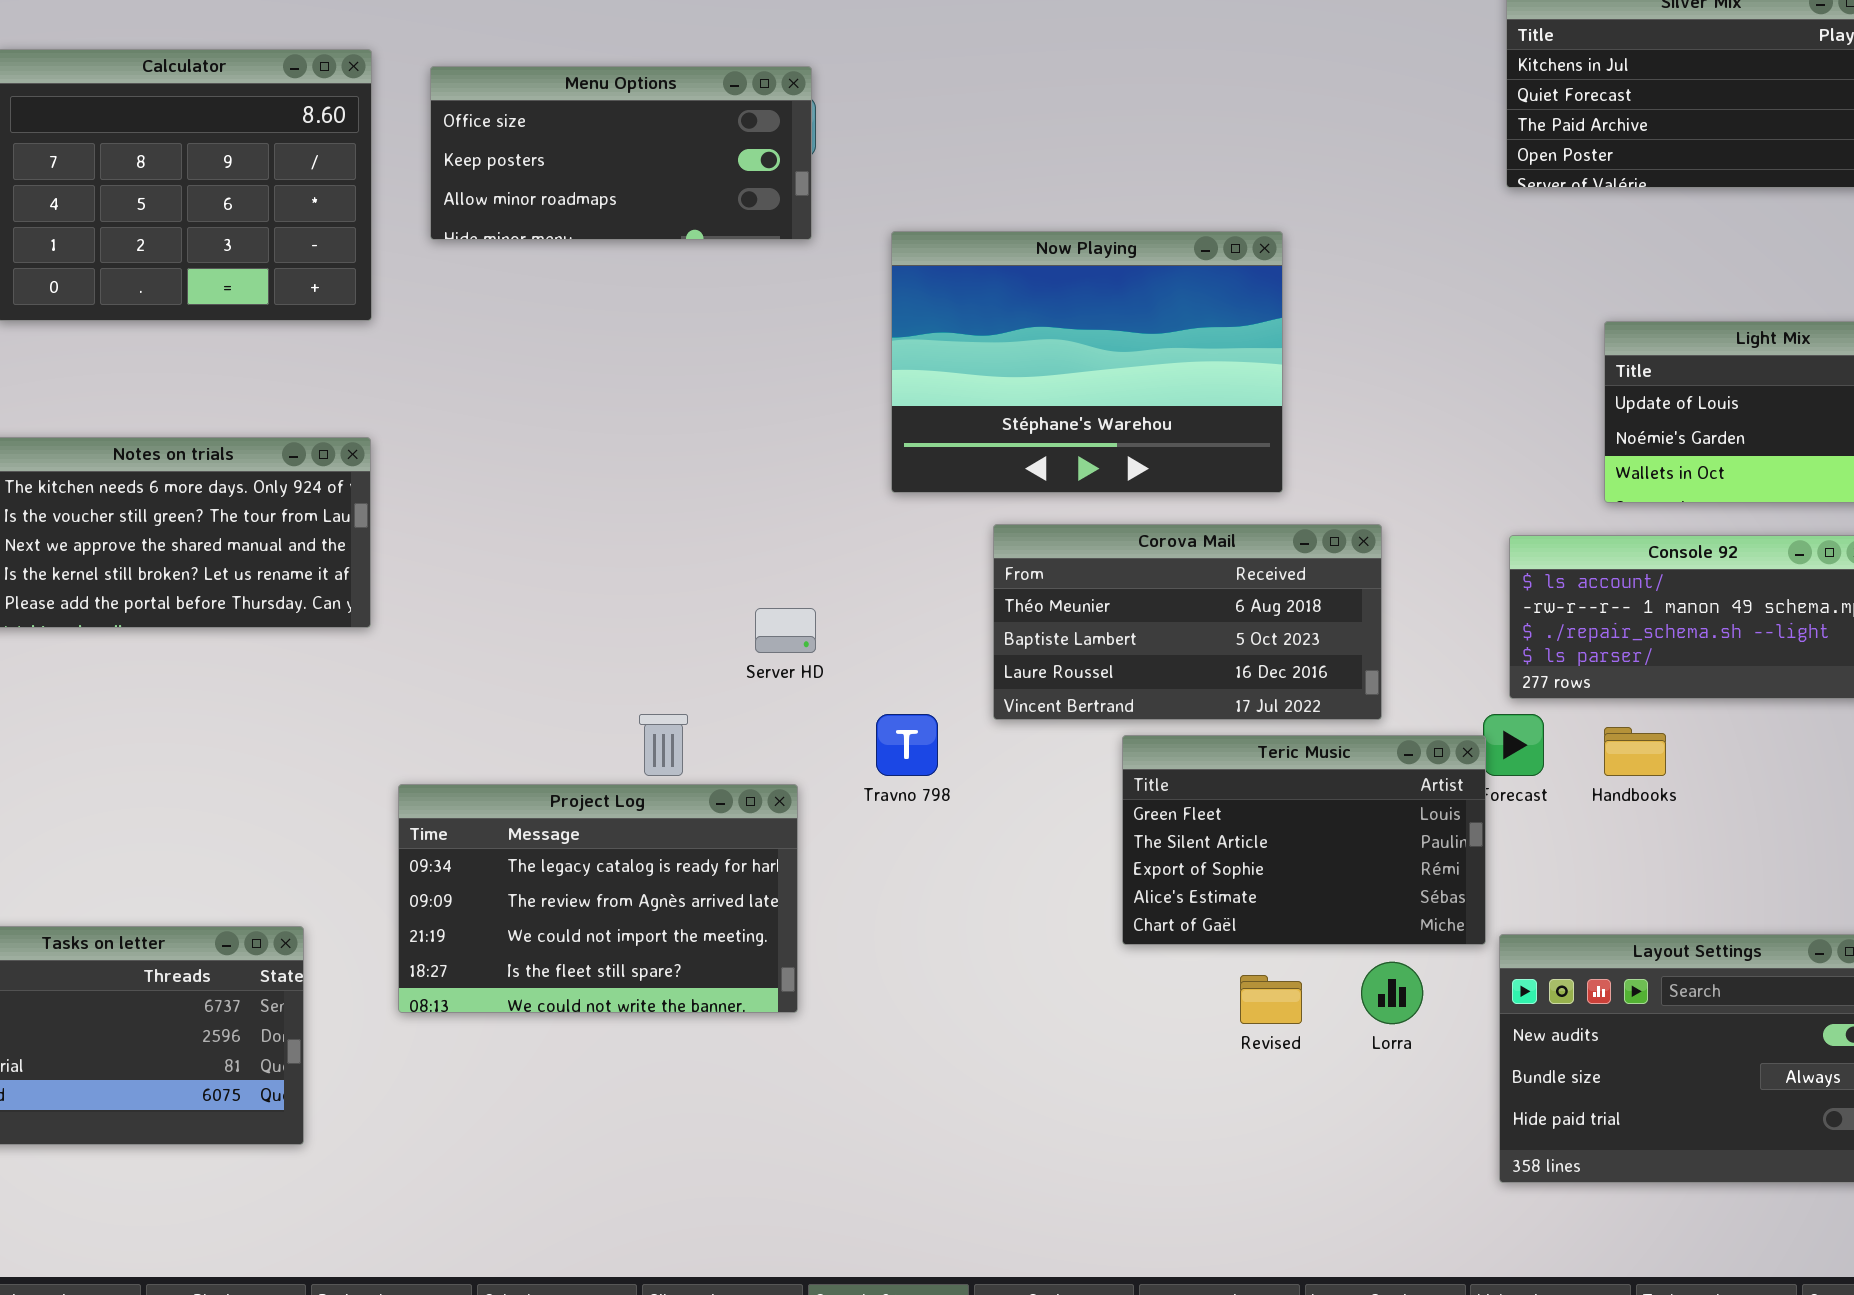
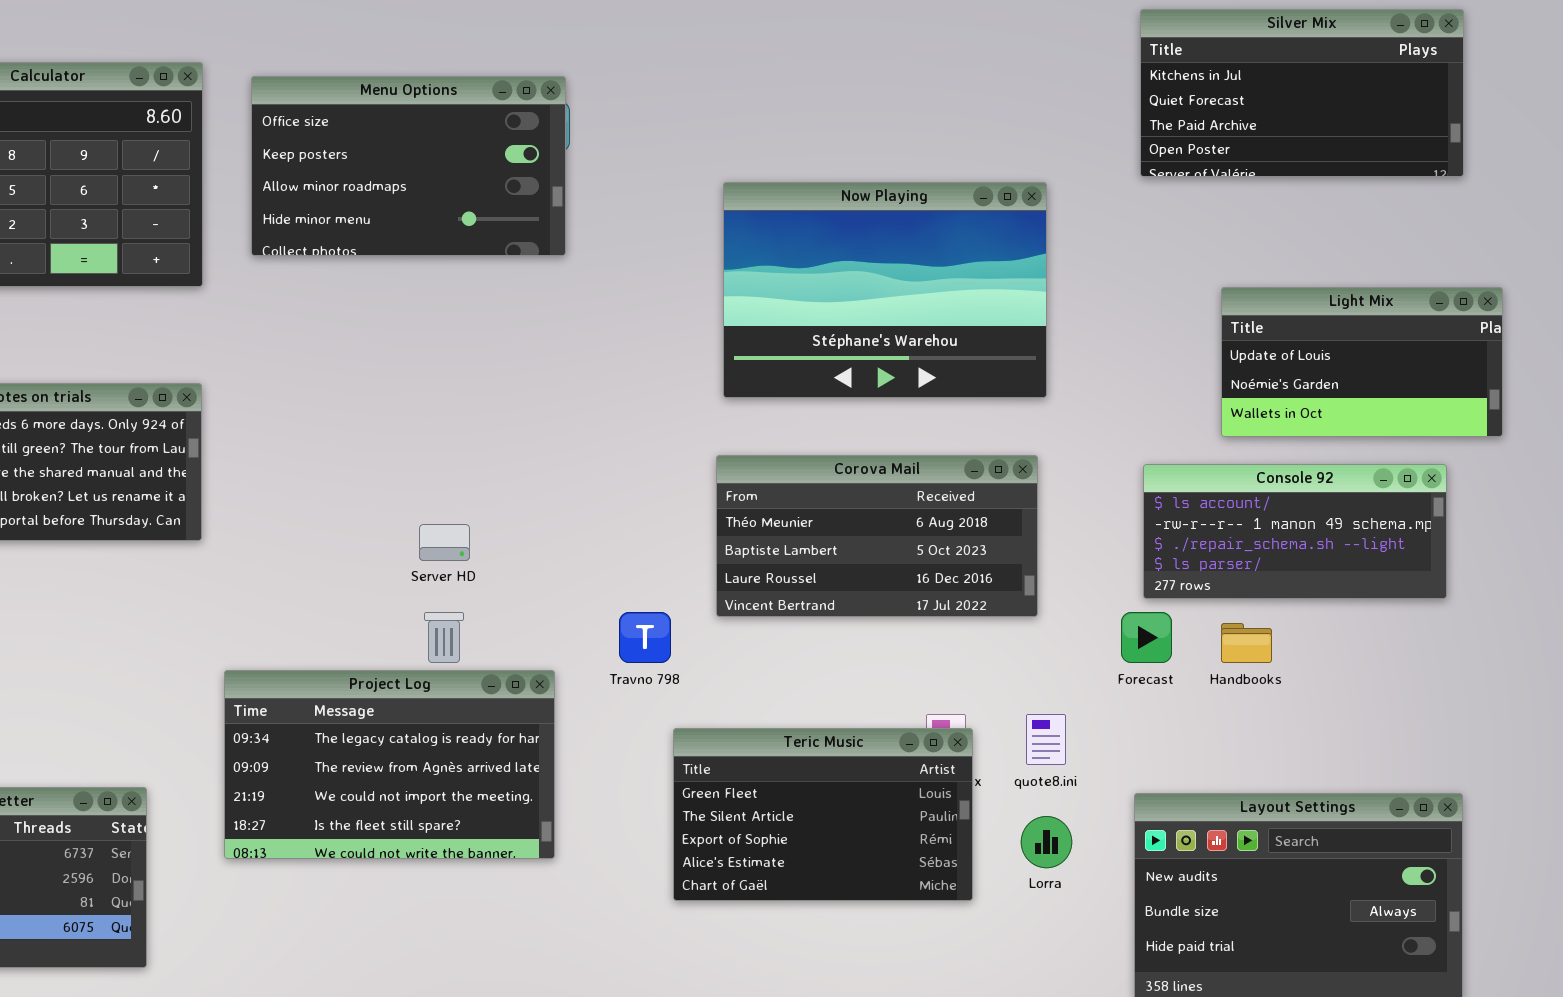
Menu Options: [430,66,812,240] -> [251,76,566,256], resized
Now Playing: [891,231,1283,493] -> [723,182,1047,398], moved
Server HD: [755,608,816,653] -> [419,524,470,561], moved
Teric Music: [1122,735,1486,945] -> [673,728,973,901], moved

